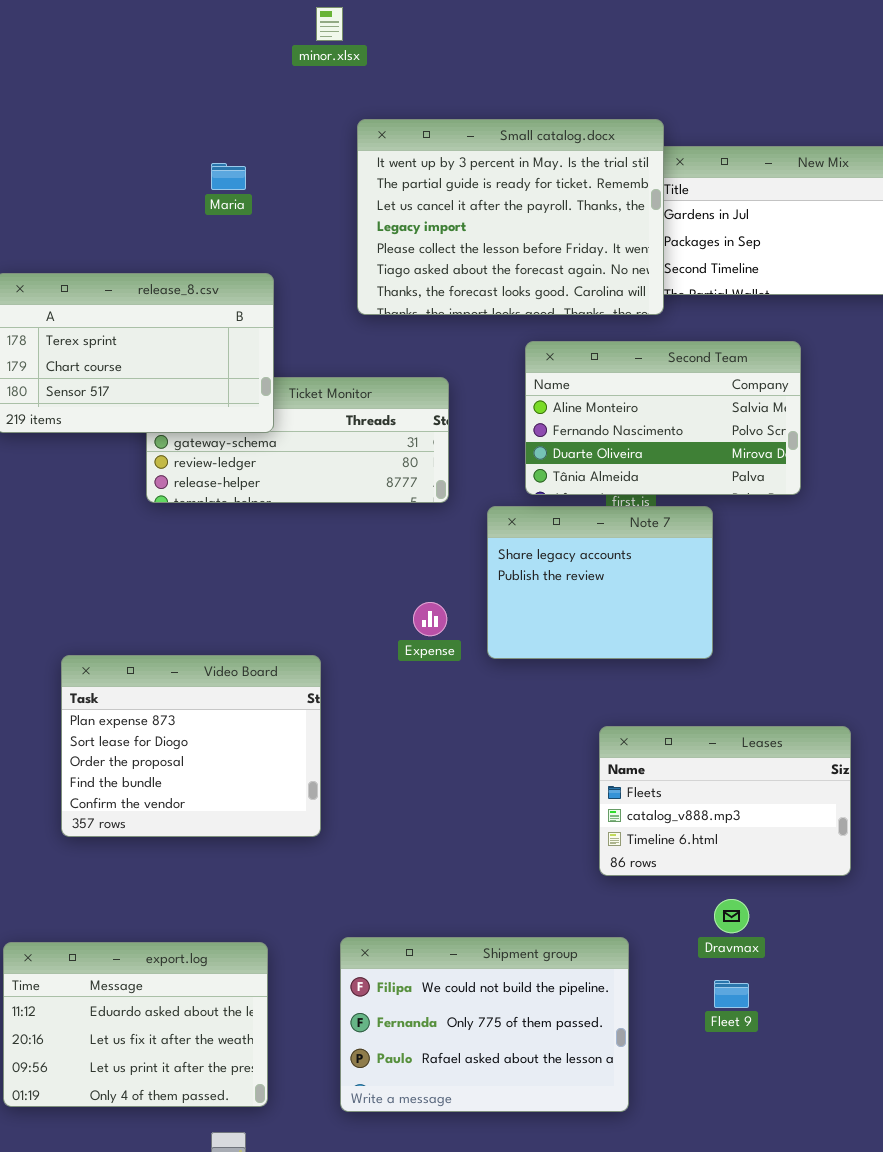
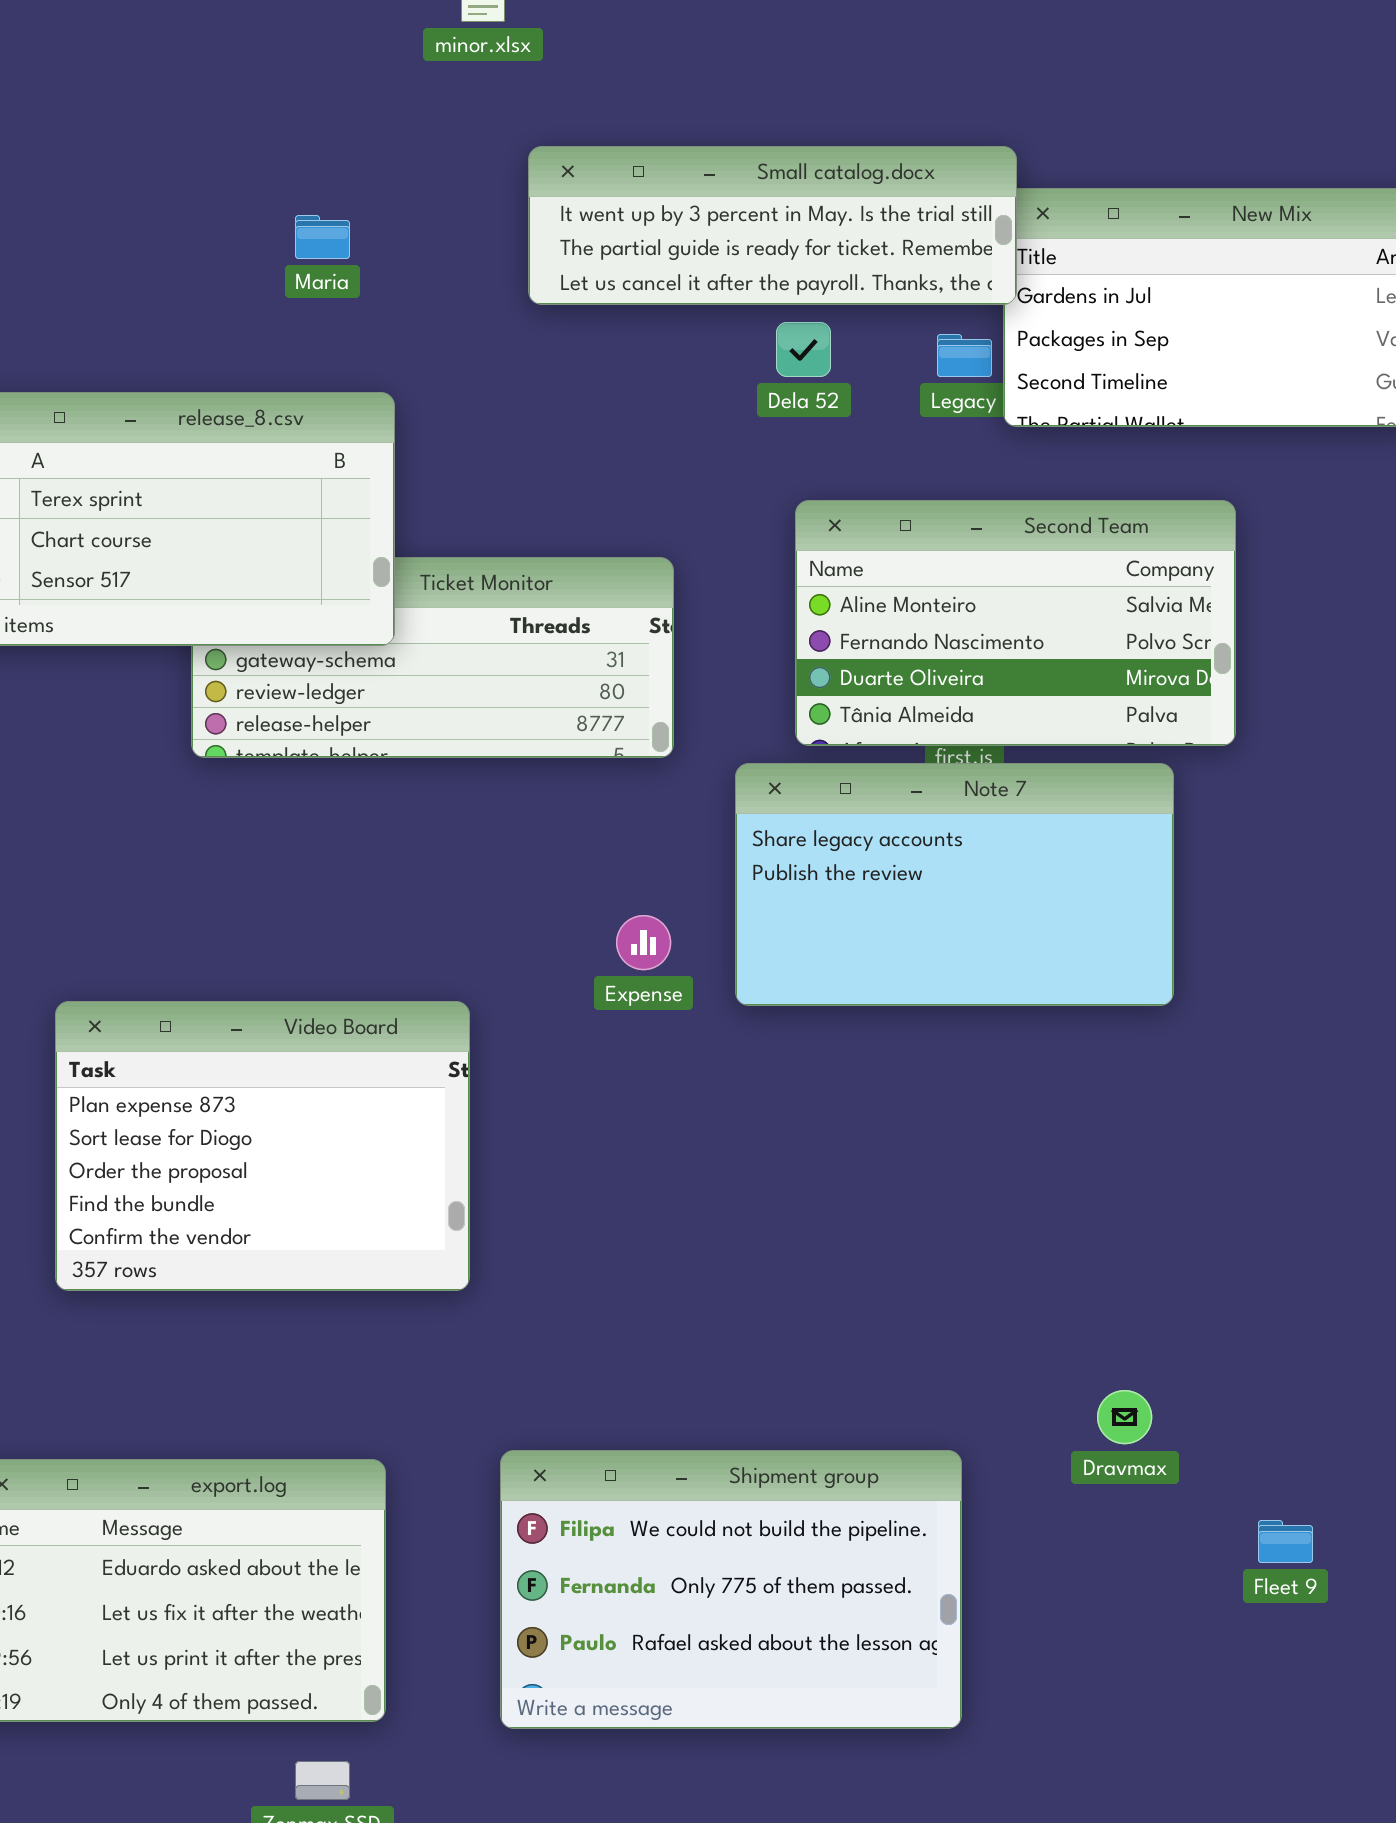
Small catalog.docx: [357,119,664,315] -> [528,146,1017,305], resized
Note 7: [487,506,713,659] -> [735,763,1174,1006], resized
Leases: [599,726,851,876] -> none, closed
Fleet 9: [714,980,749,1008] -> [1258,1520,1313,1563], moved

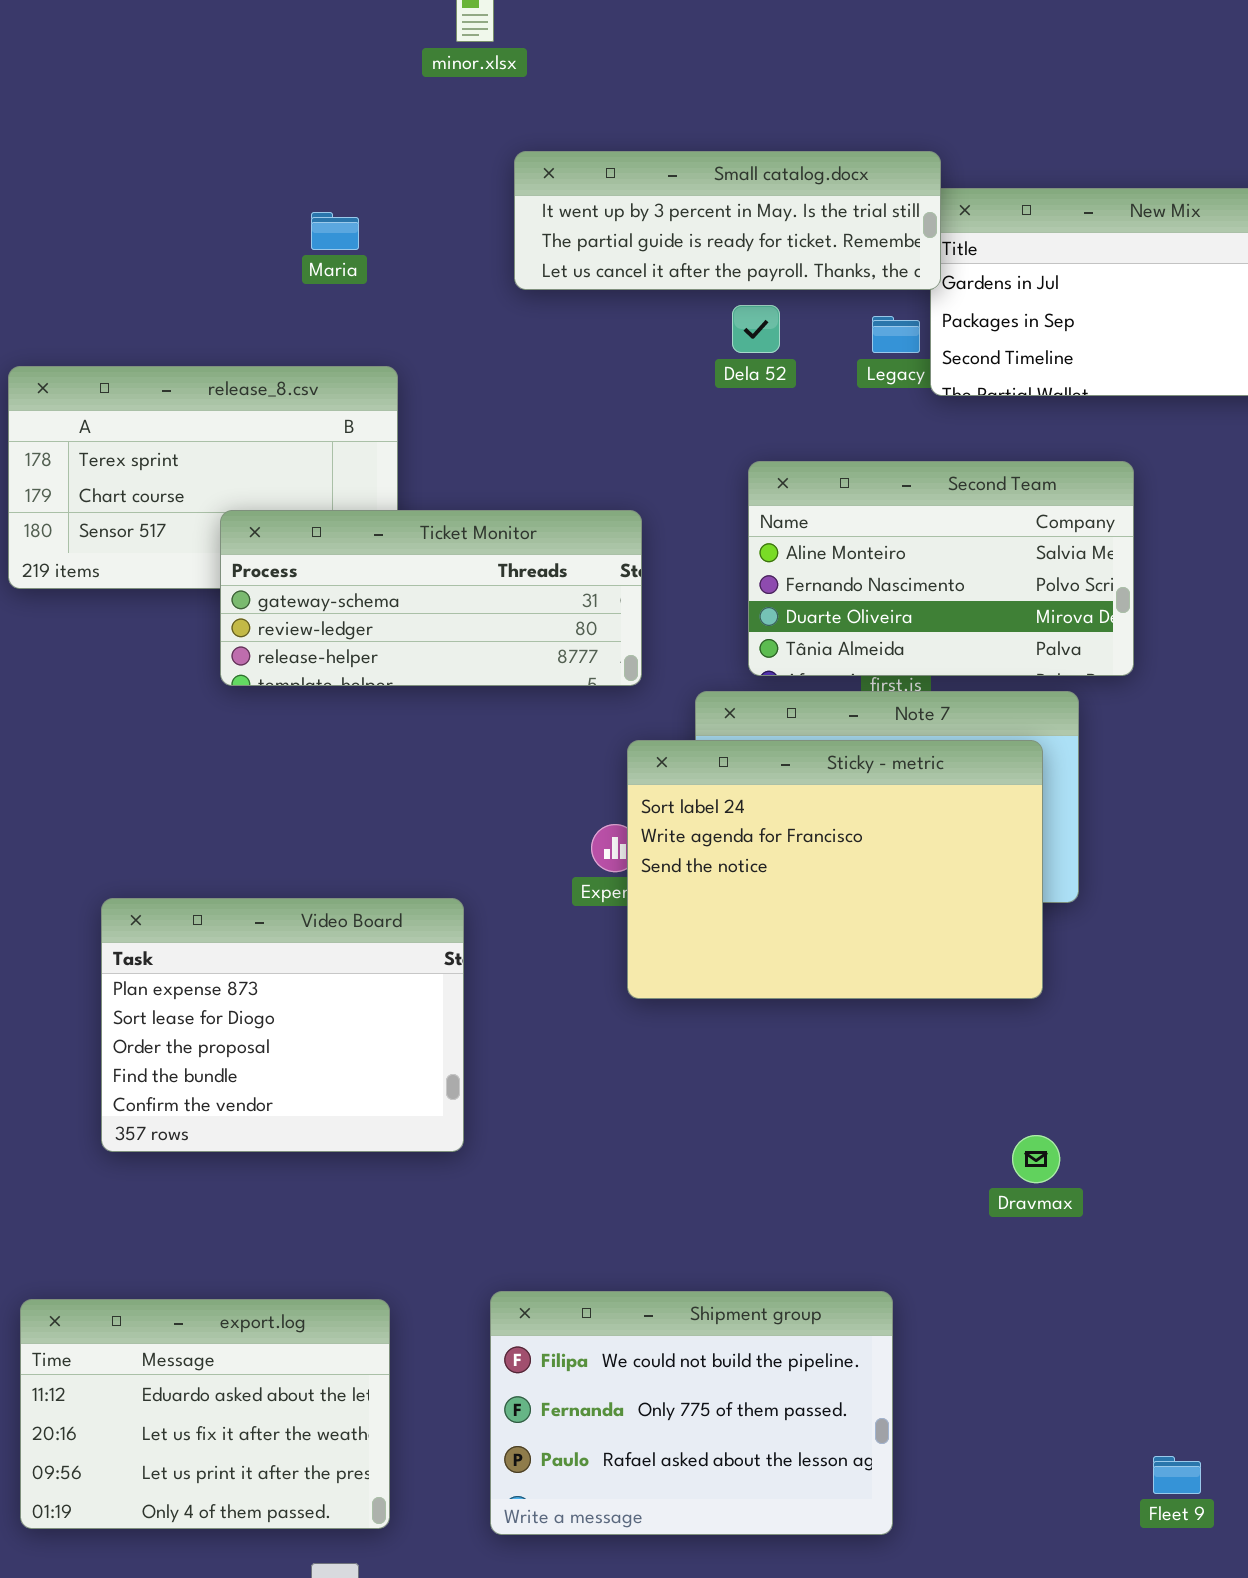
Ticket Monitor: [191,557,674,758] -> [220,510,642,686], raised
Sticky - metric: none -> [627,740,1043,999], opened
Dravmax: [1097,1390,1152,1444] -> [1012,1135,1060,1183], moved
Fleet 9: [1258,1520,1313,1563] -> [1153,1456,1201,1494], moved

